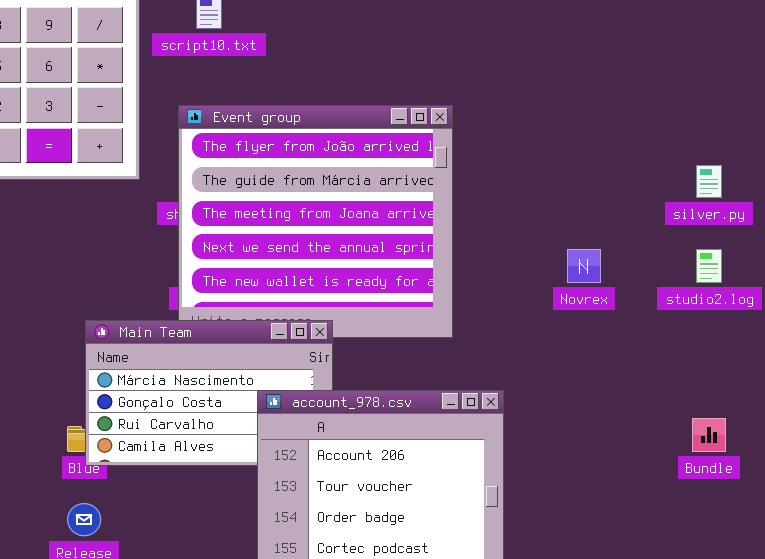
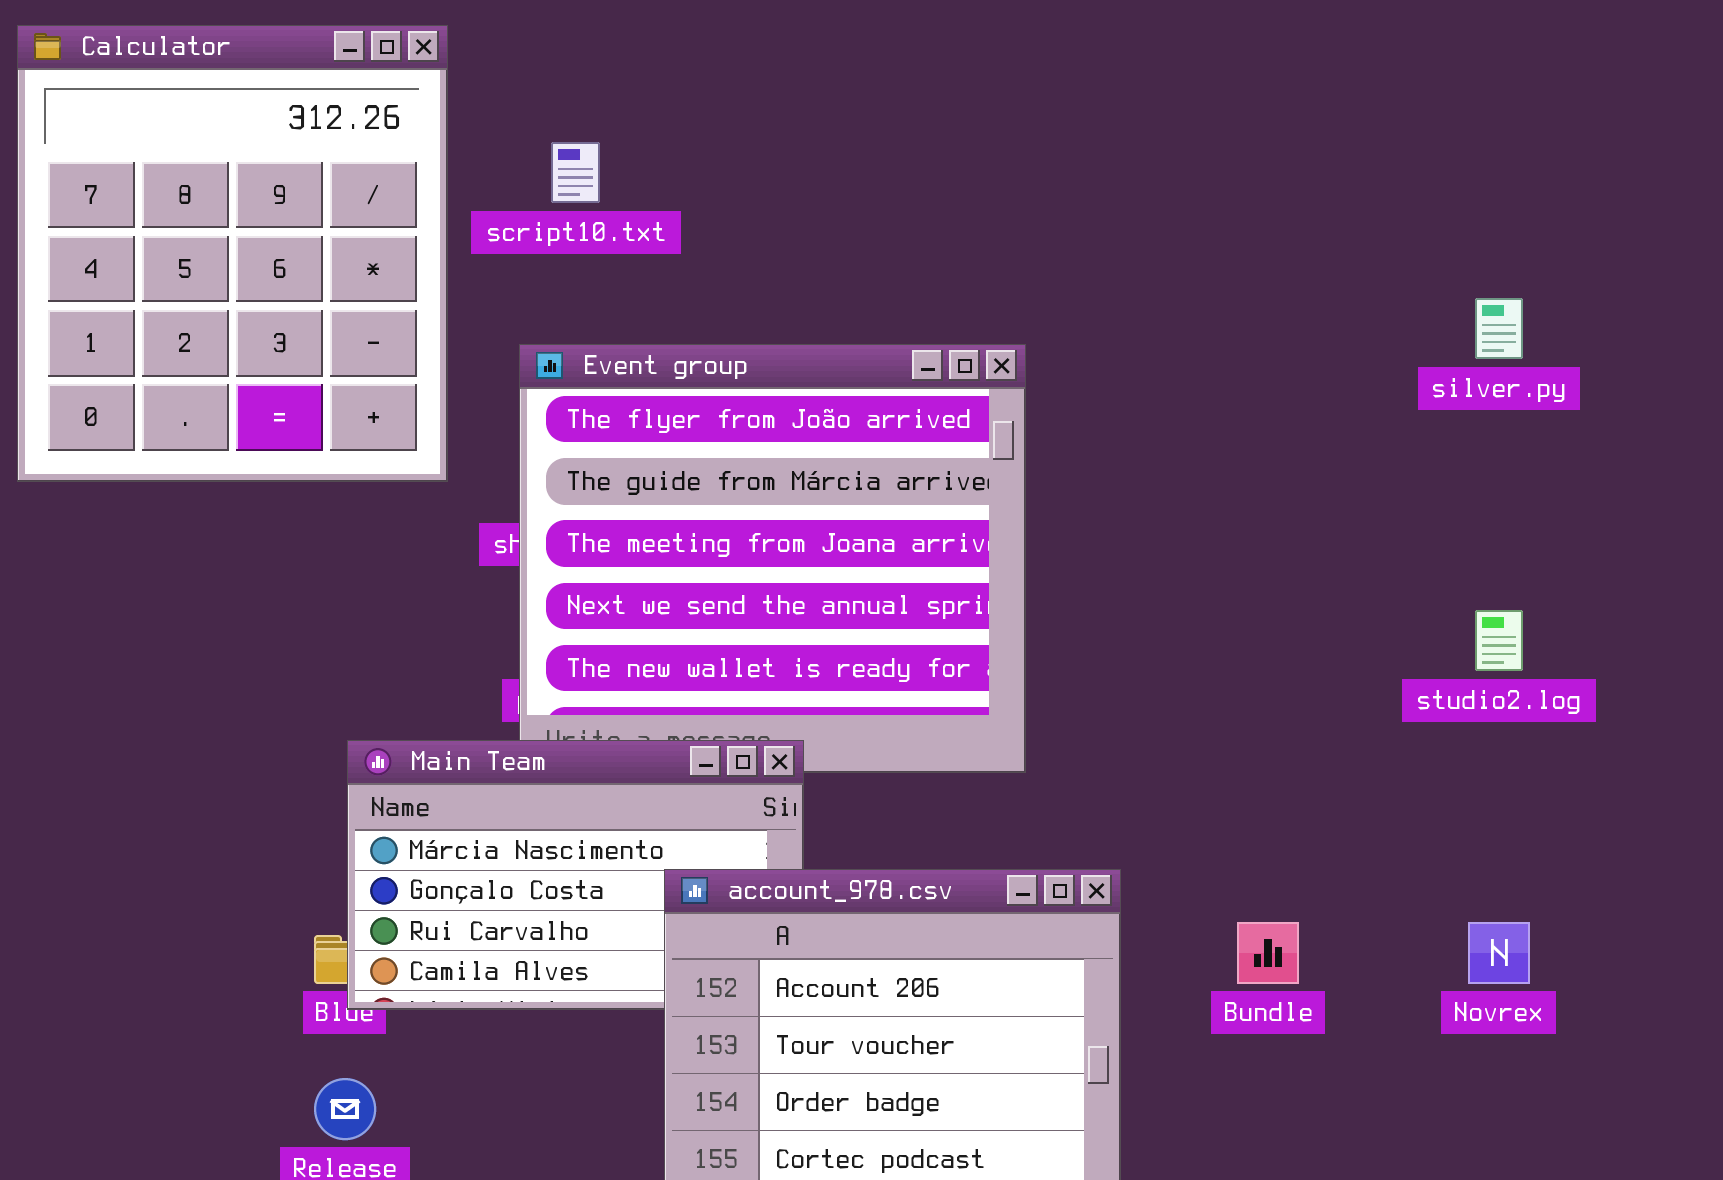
silver.py: [696,165,722,198] -> [1475,298,1523,359], moved
Novrex: [567,249,601,283] -> [1468,922,1530,984], moved
Bundle: [692,418,726,452] -> [1237,922,1299,984], moved

